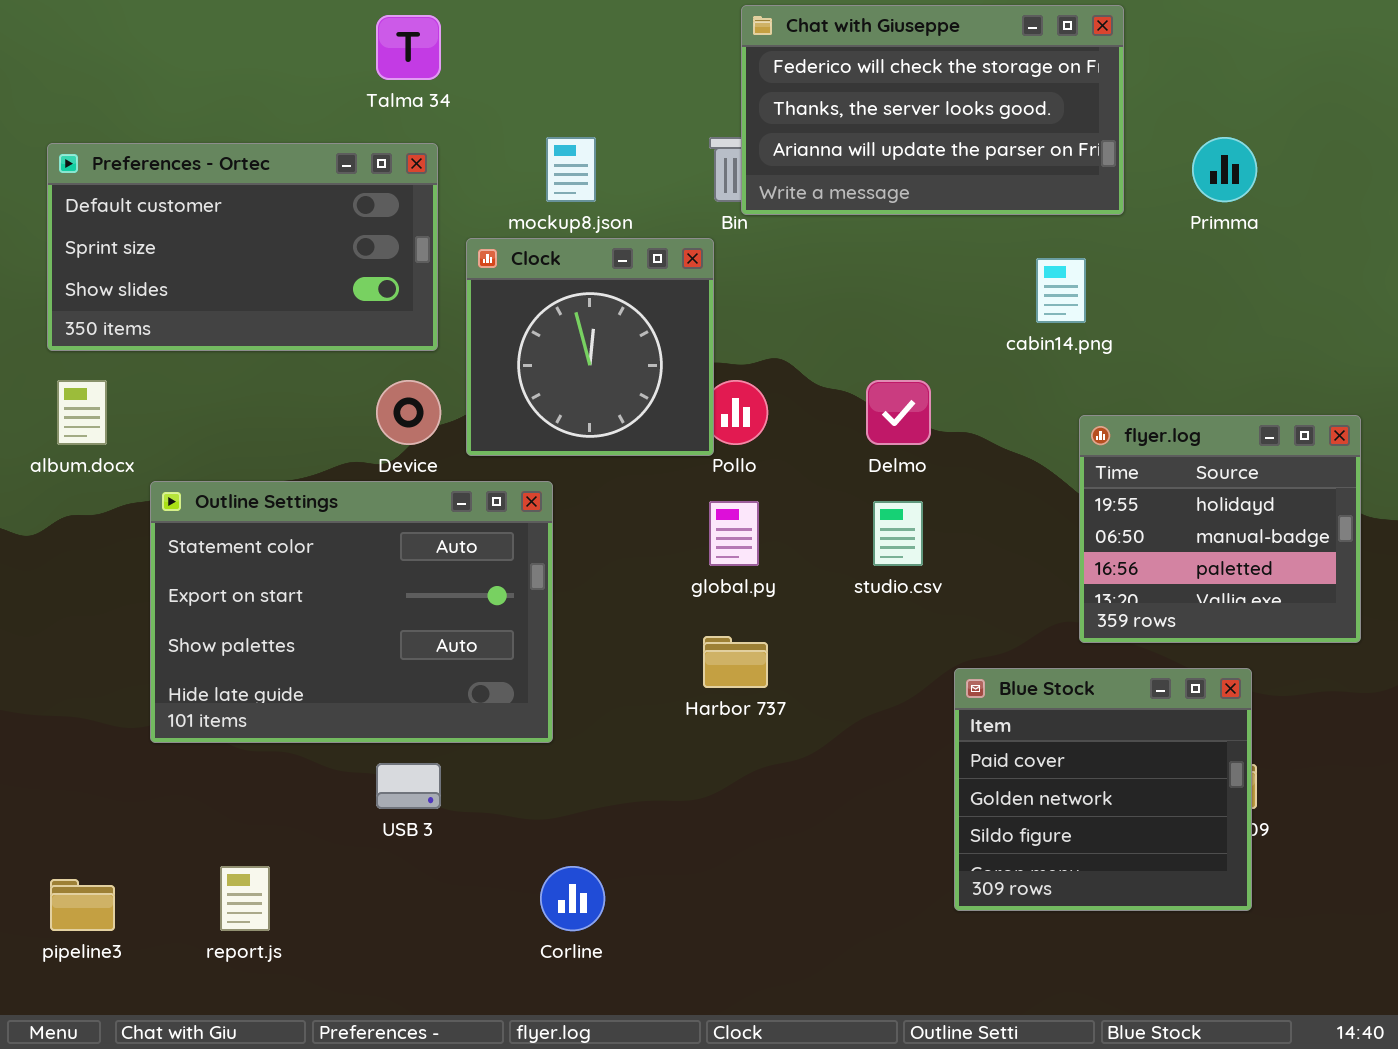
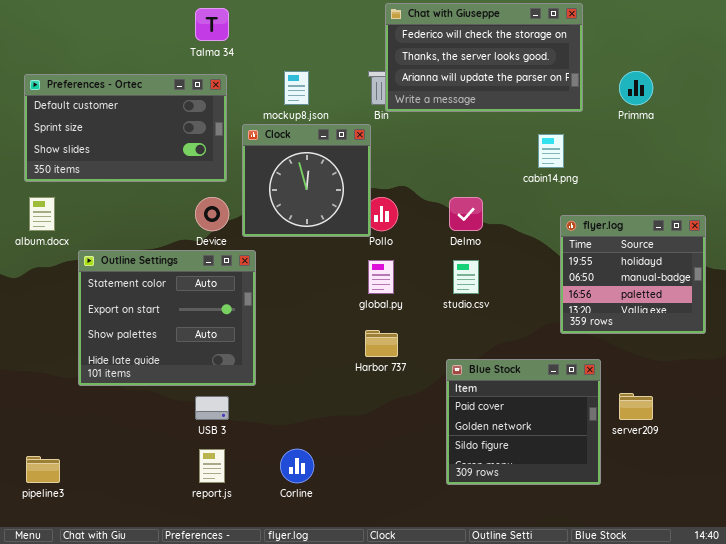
Outline Settings: [150,481,553,743] -> [78,250,256,386], resized
Blue Stock: [954,668,1252,911] -> [446,359,601,485], moved
report.js: [220,866,270,931] -> [199,449,225,483], moved

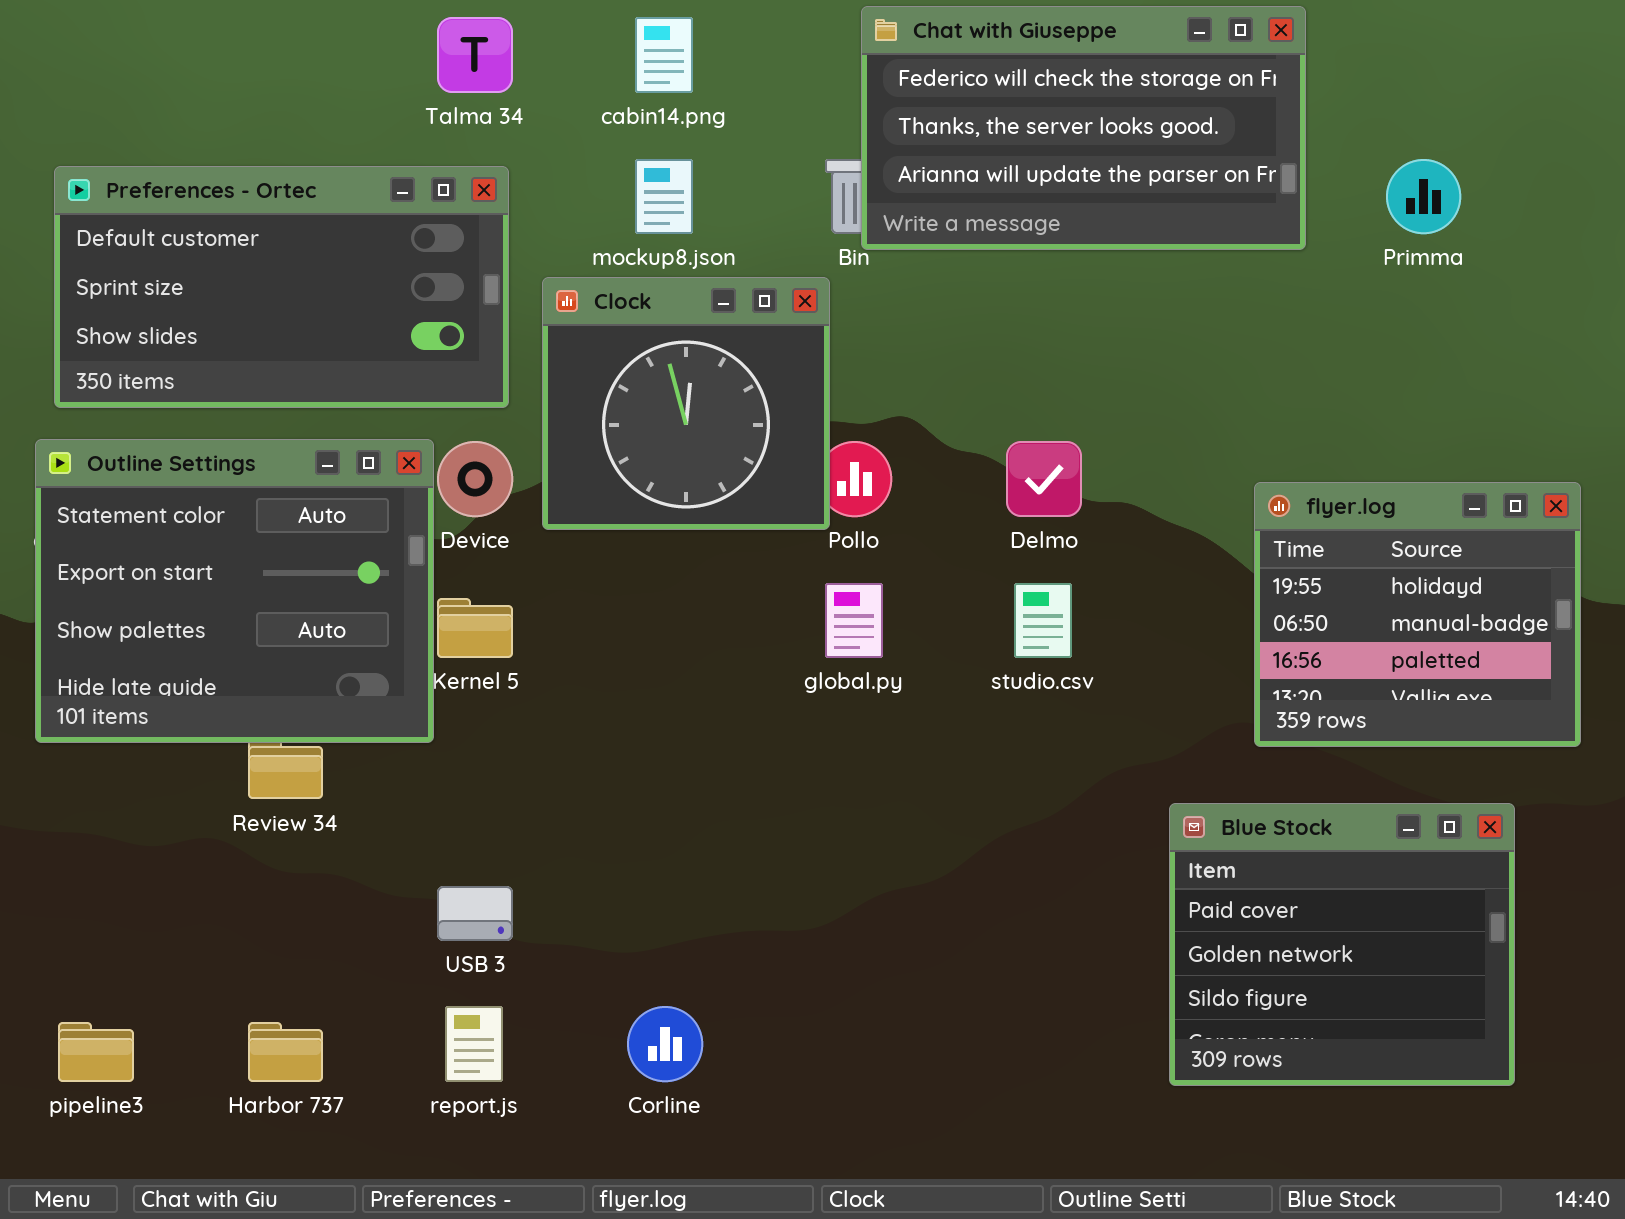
cabin14.png: [538,134,564,168] -> [635,17,693,93], moved
Outline Settings: [78,250,256,386] -> [35,439,434,743], moved
Harbor 737: [365,330,398,357] -> [248,1022,323,1082], moved
Blue Stock: [446,359,601,485] -> [1169,803,1515,1086], moved

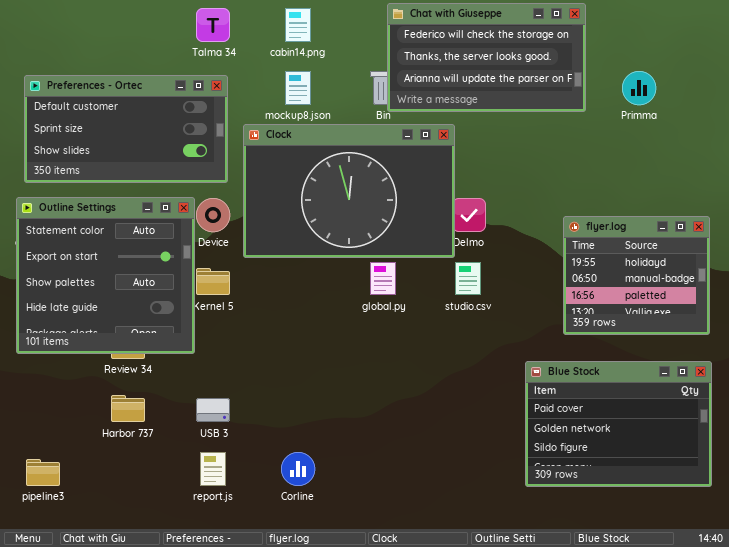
Clock: [542,277,830,530] -> [243,124,455,258], resized
Outline Settings: [35,439,434,743] -> [16,197,195,354], resized
Blue Stock: [1169,803,1515,1086] -> [525,361,712,487], resized
Harbor 737: [248,1022,323,1082] -> [111,395,145,422], moved

